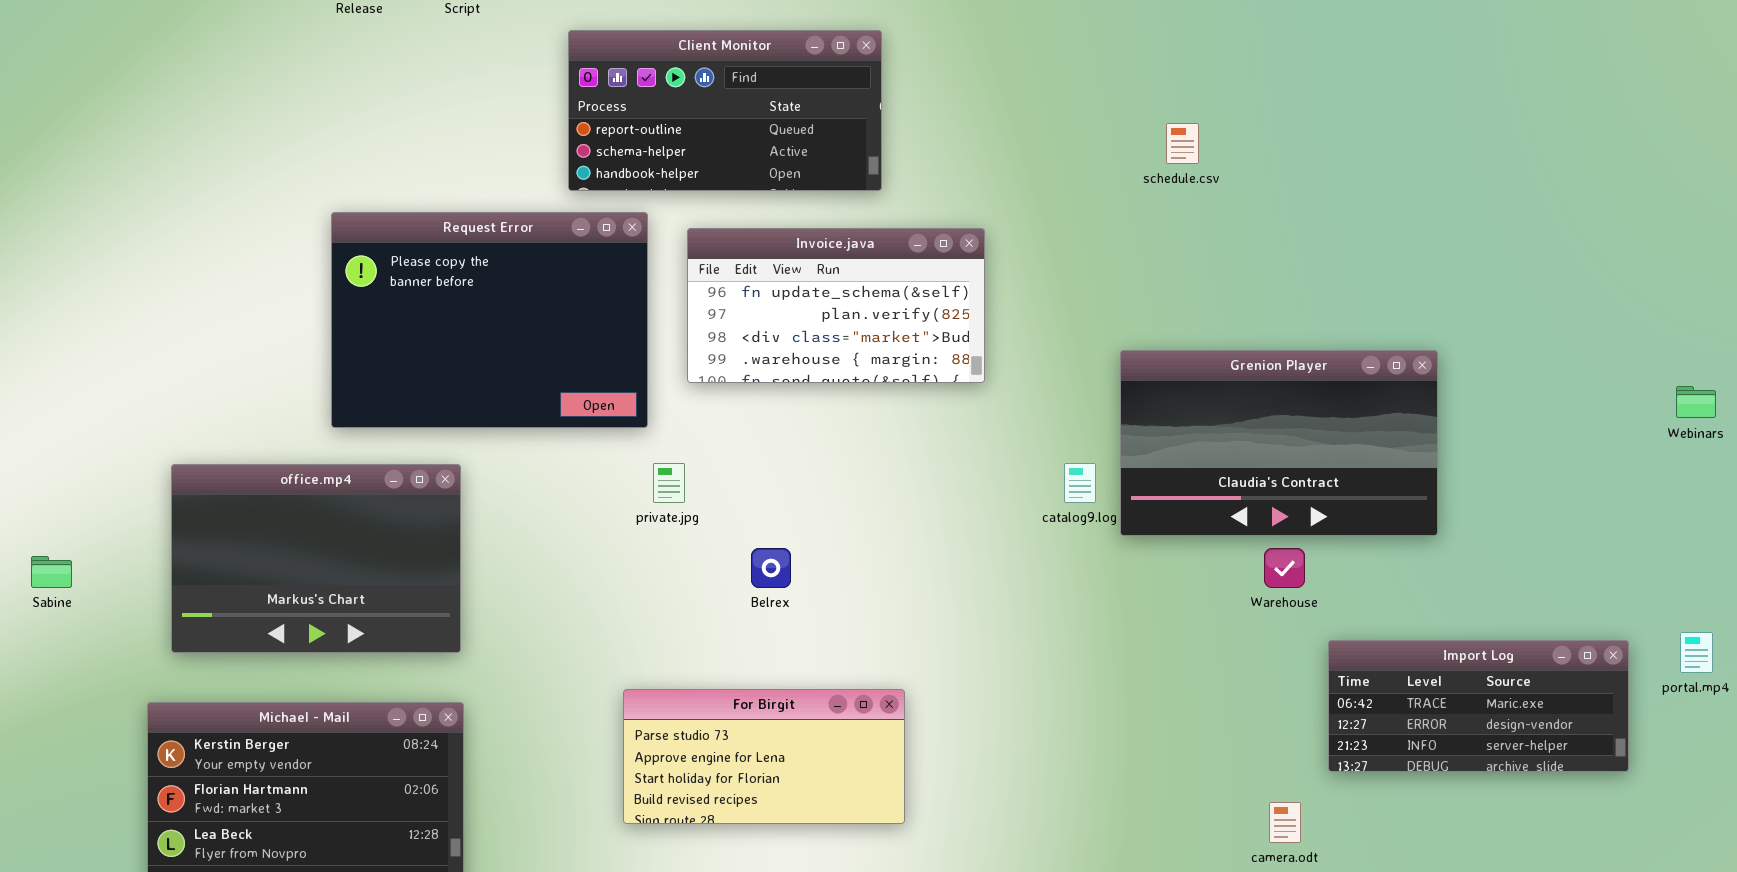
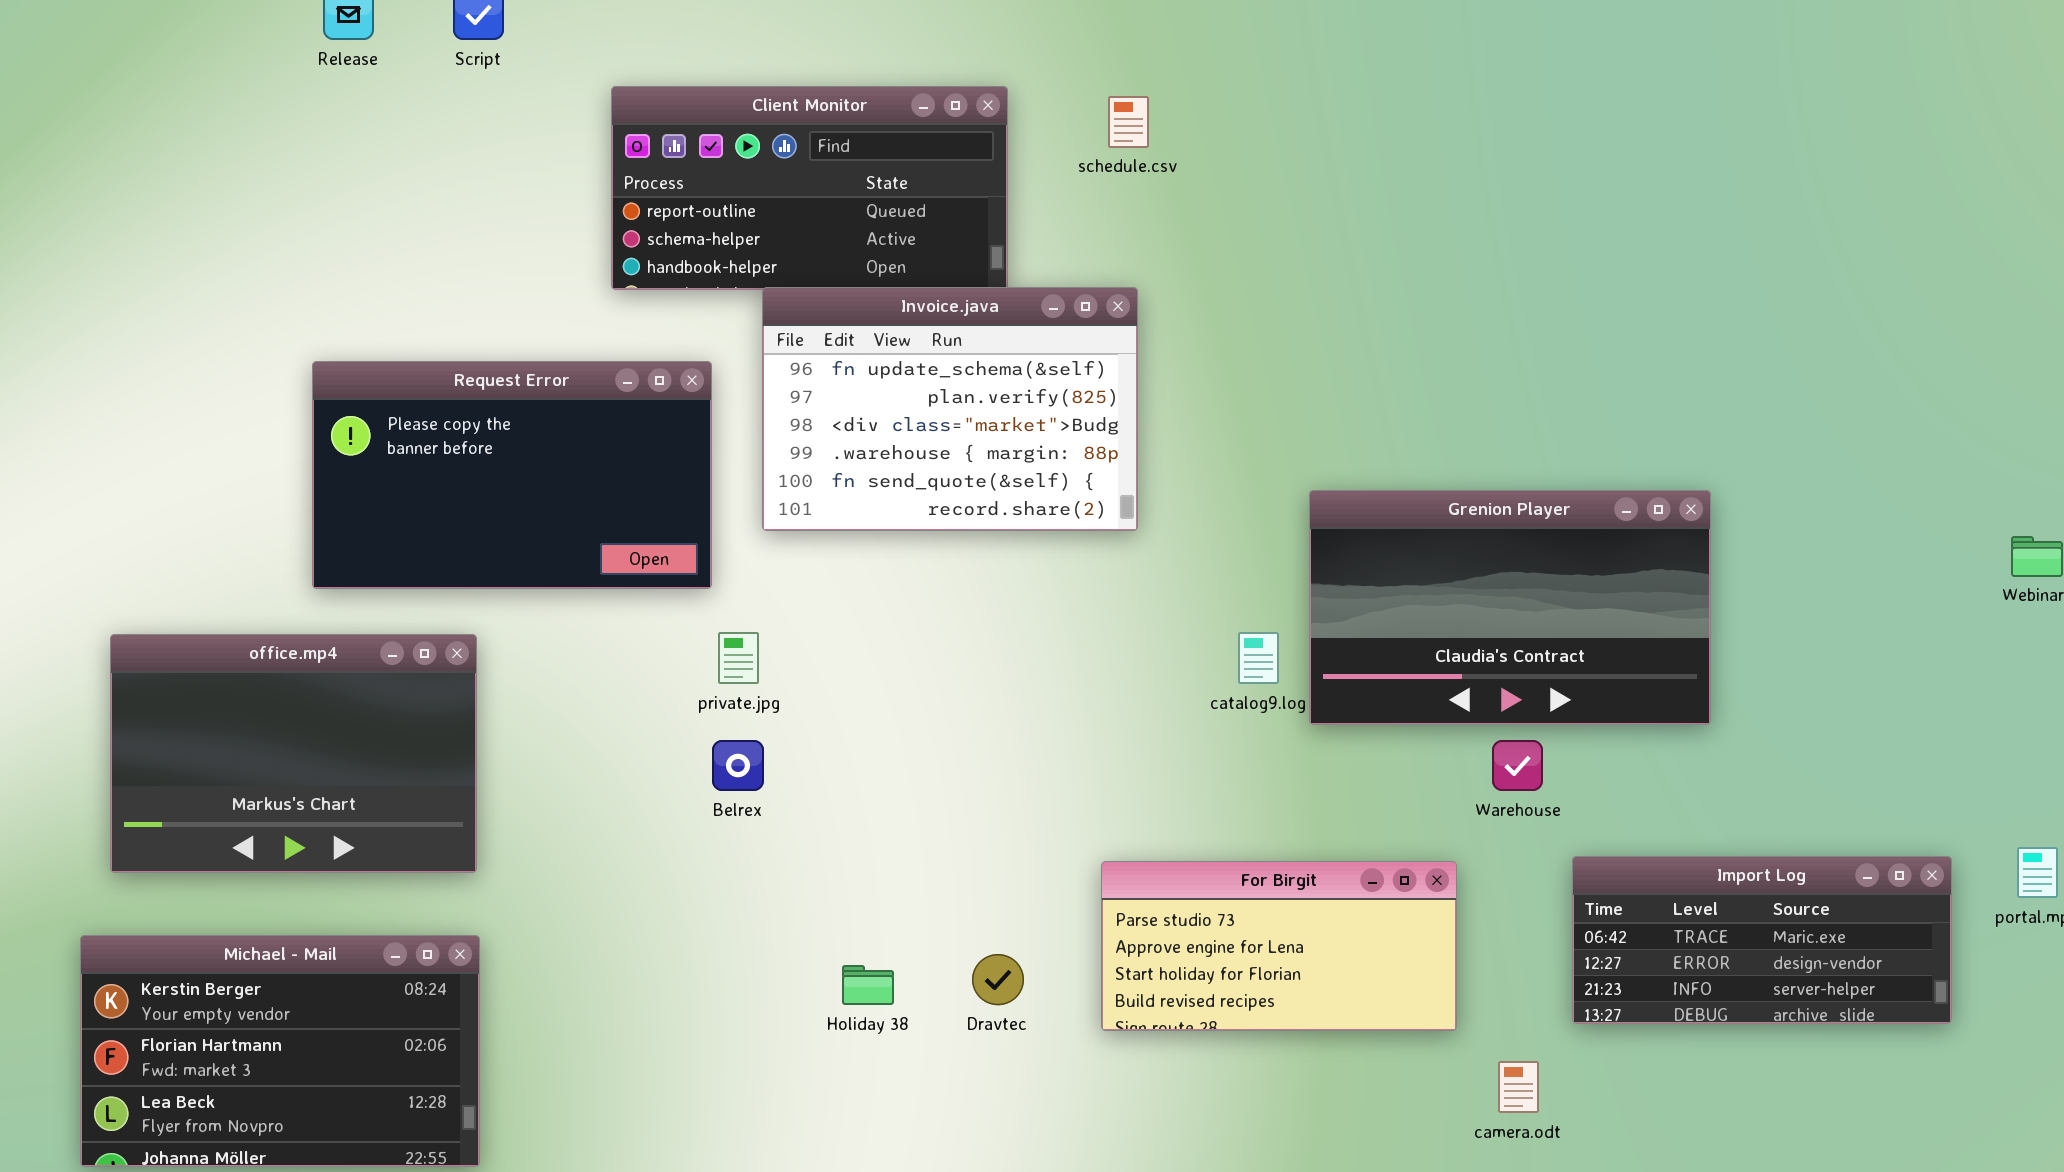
schedule.csv: [1166,123,1199,164] -> [1108,96,1149,148], moved
Request Error: [331,212,648,428] -> [312,361,712,589], resized
Invoice.java: [687,228,985,383] -> [762,287,1138,531], resized
Belrex: [751,548,791,588] -> [712,740,764,791], moved
For Birgit: [623,689,905,824] -> [1101,861,1457,1031], moved

